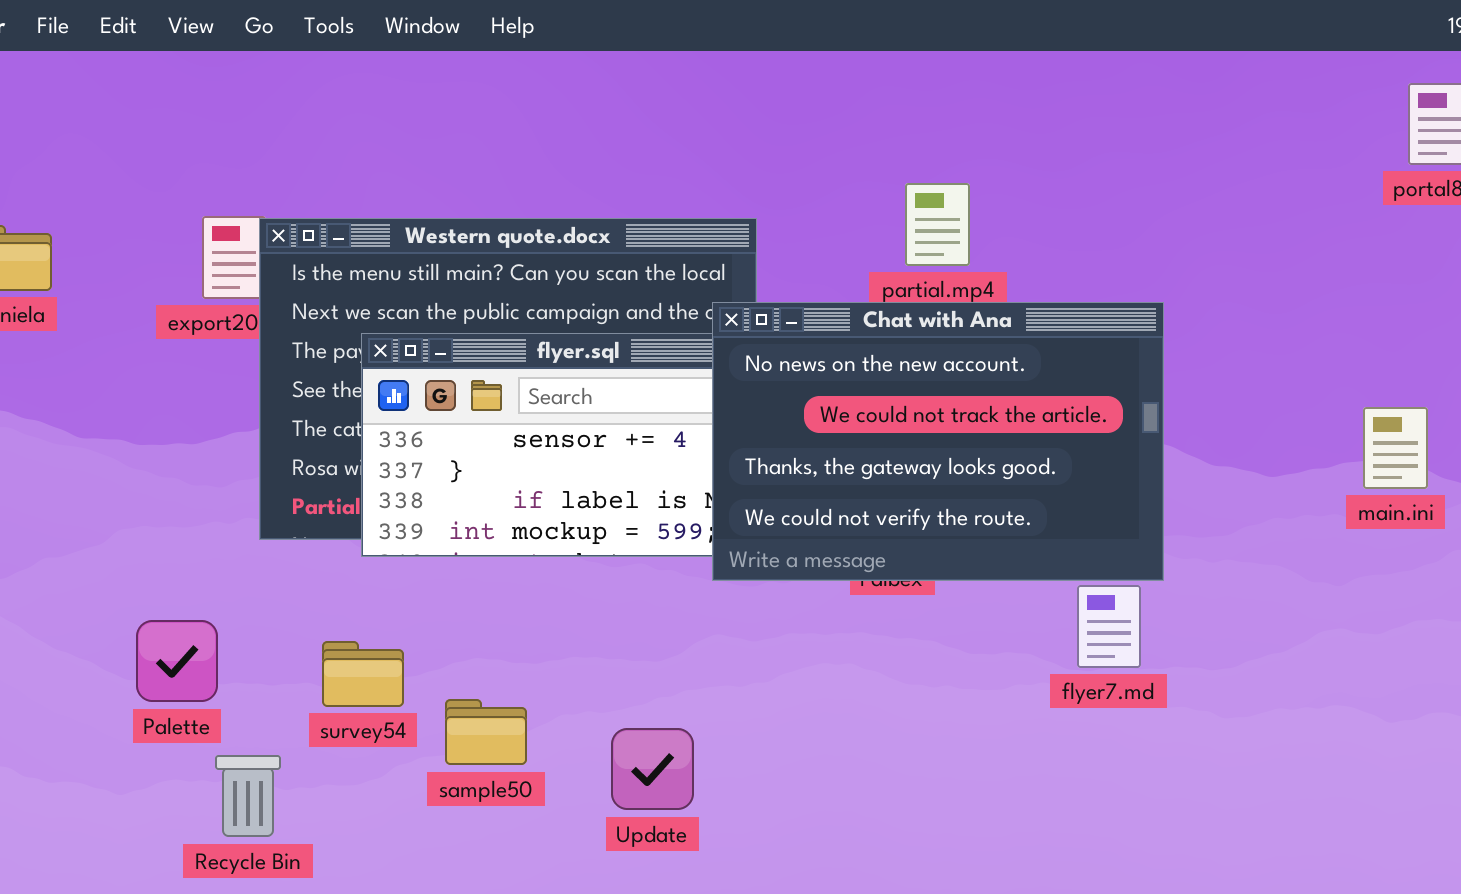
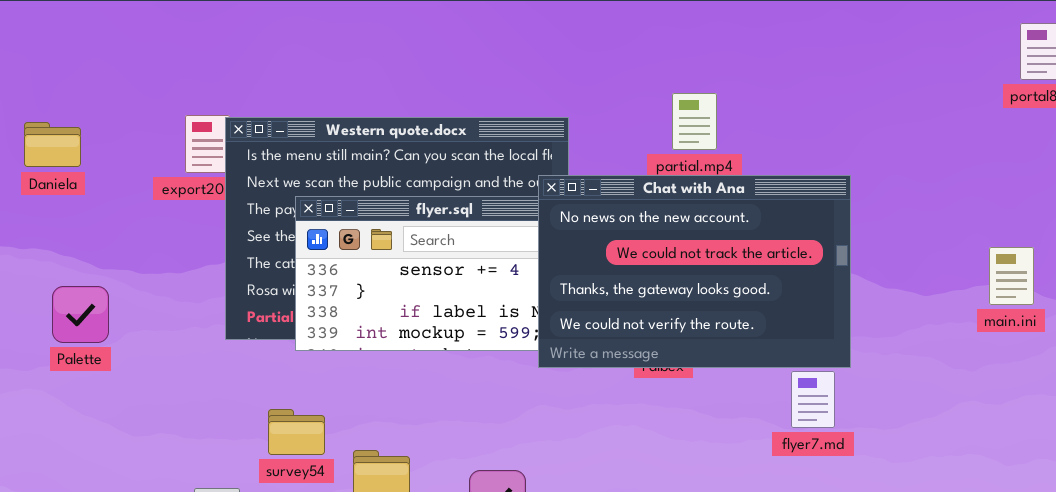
Palette: [136,620,218,702] -> [52,286,109,343], moved

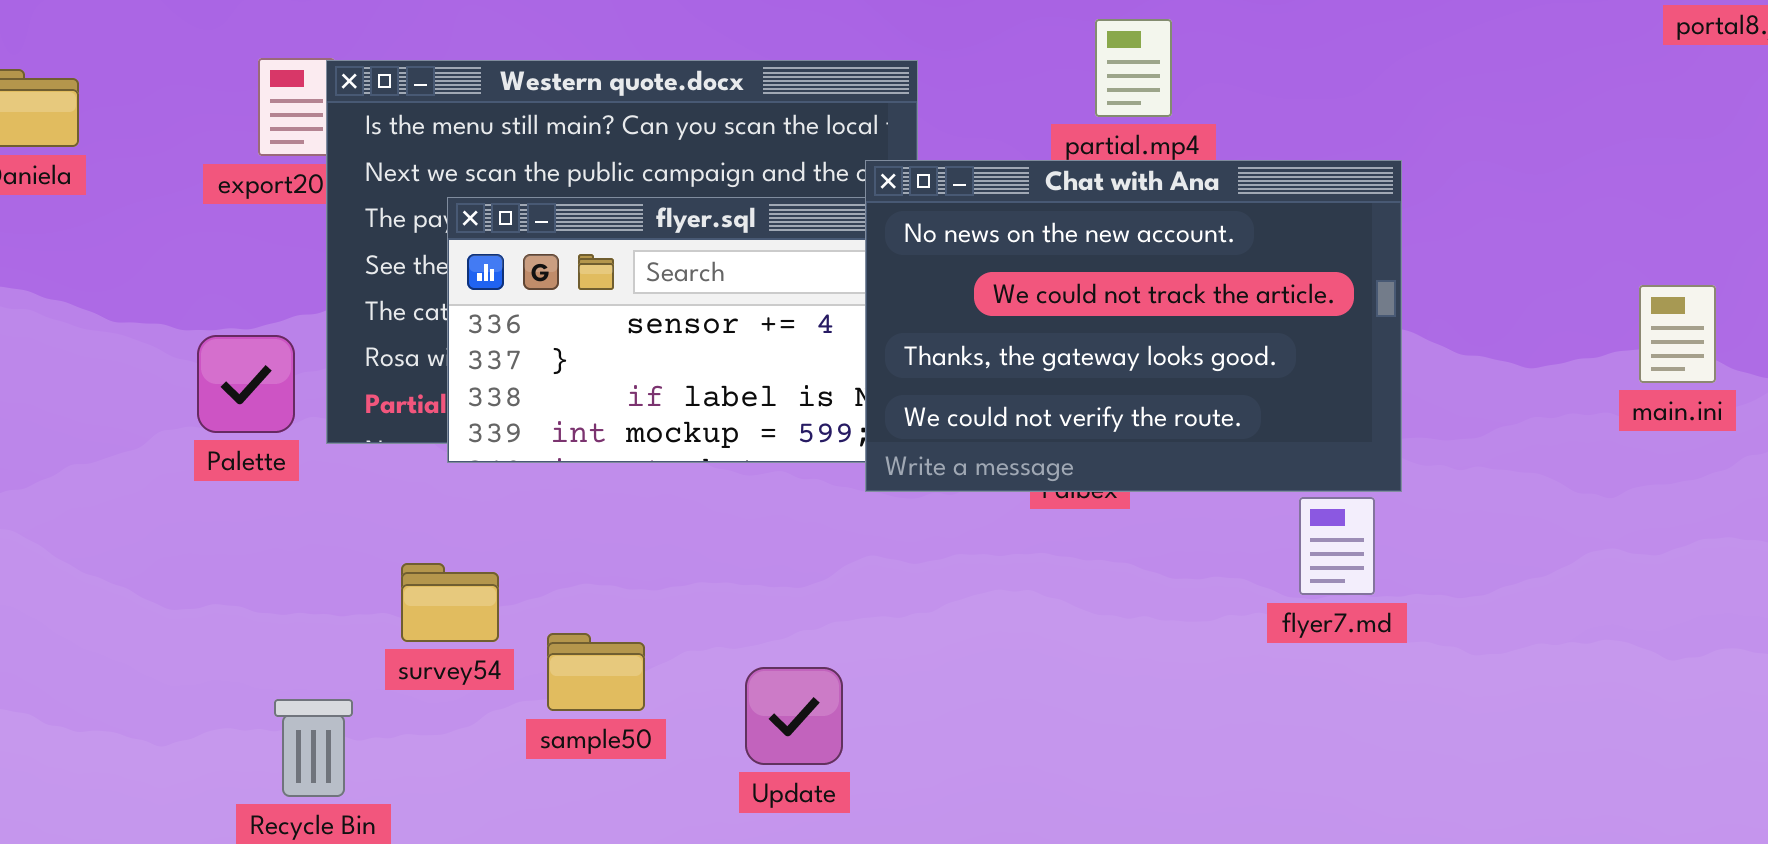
Palette: [52,286,109,343] -> [197,335,295,433], moved

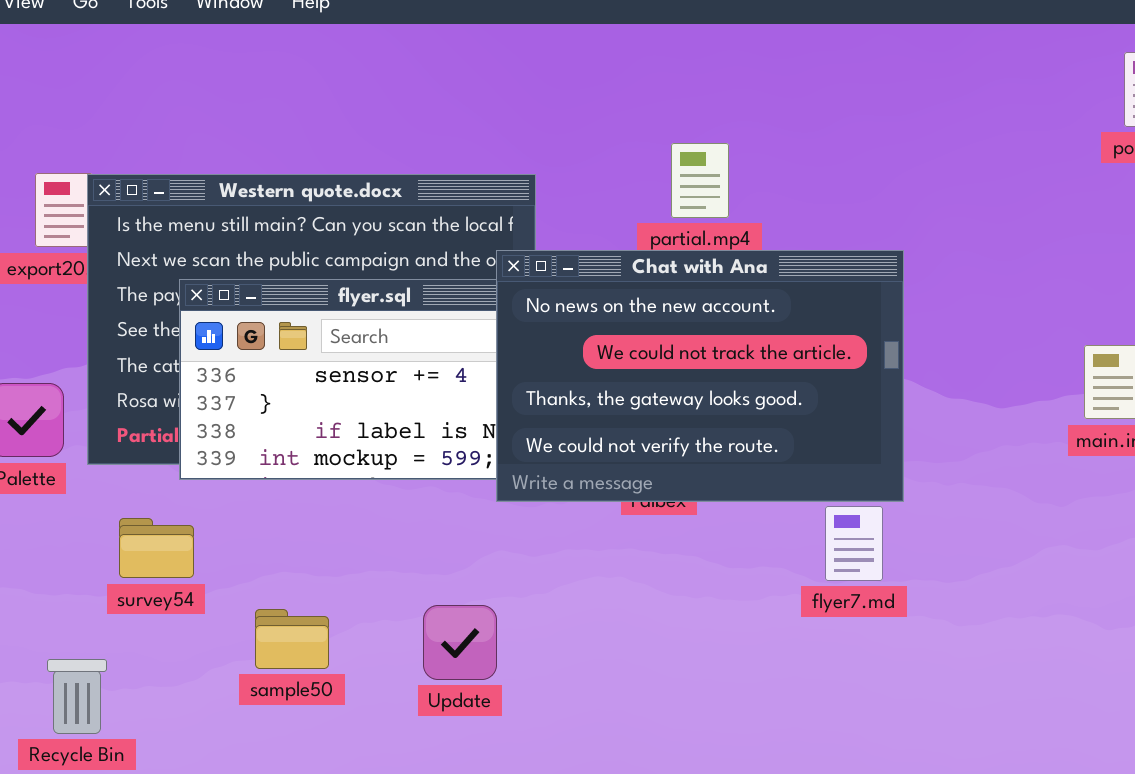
survey54: [401,563,499,642] -> [119,518,194,578], moved
Update: [745,667,843,765] -> [423,605,497,680], moved

